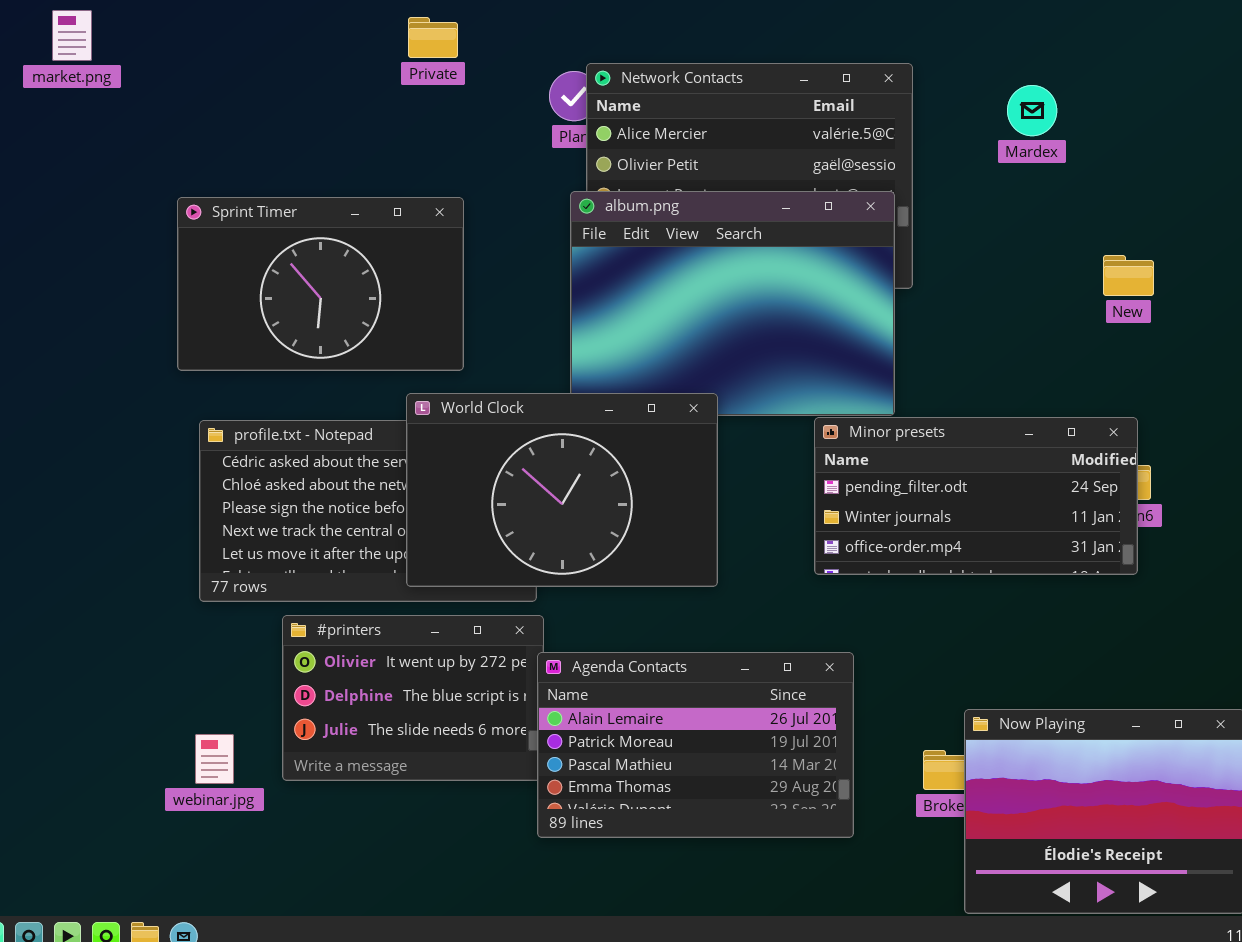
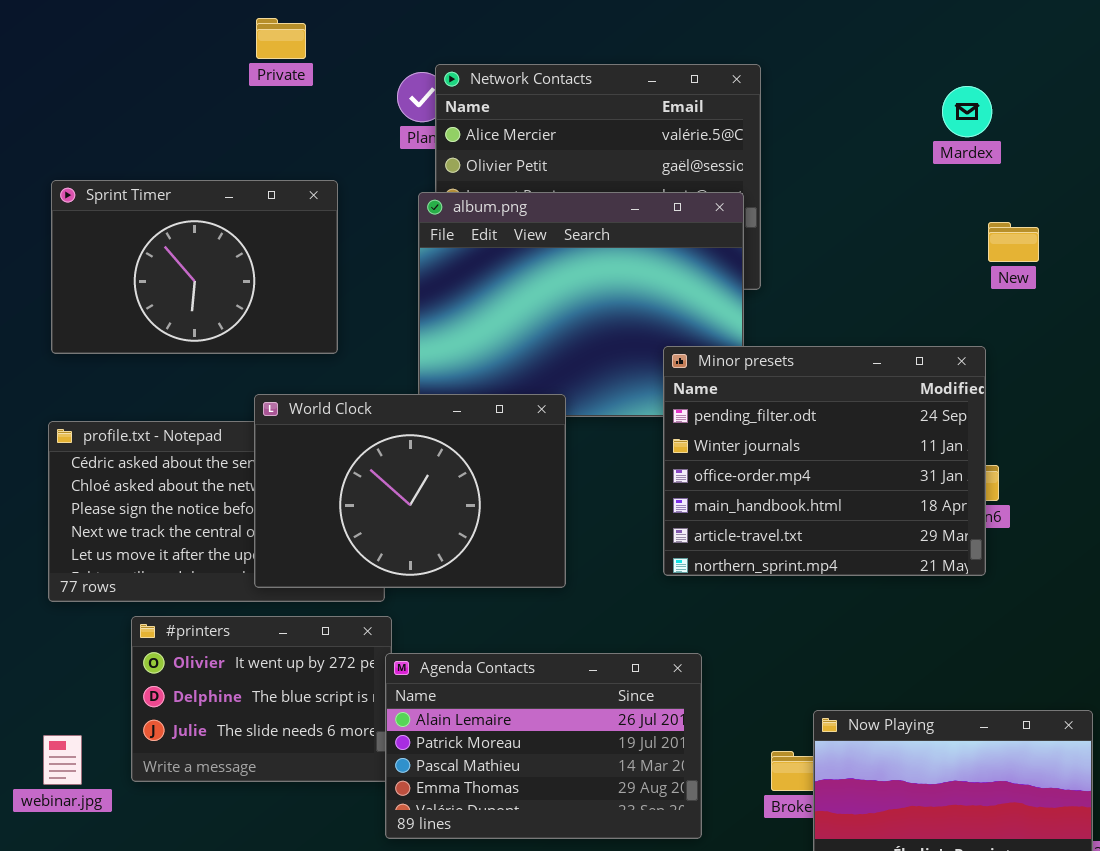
Mardex: [1007,85,1057,136] -> [942,86,992,137], moved
Sprint Timer: [177,197,464,371] -> [51,180,338,354], moved
New: [1103,255,1154,296] -> [988,222,1039,262], moved
Minor presets: [814,417,1138,575] -> [663,346,986,576], resized

